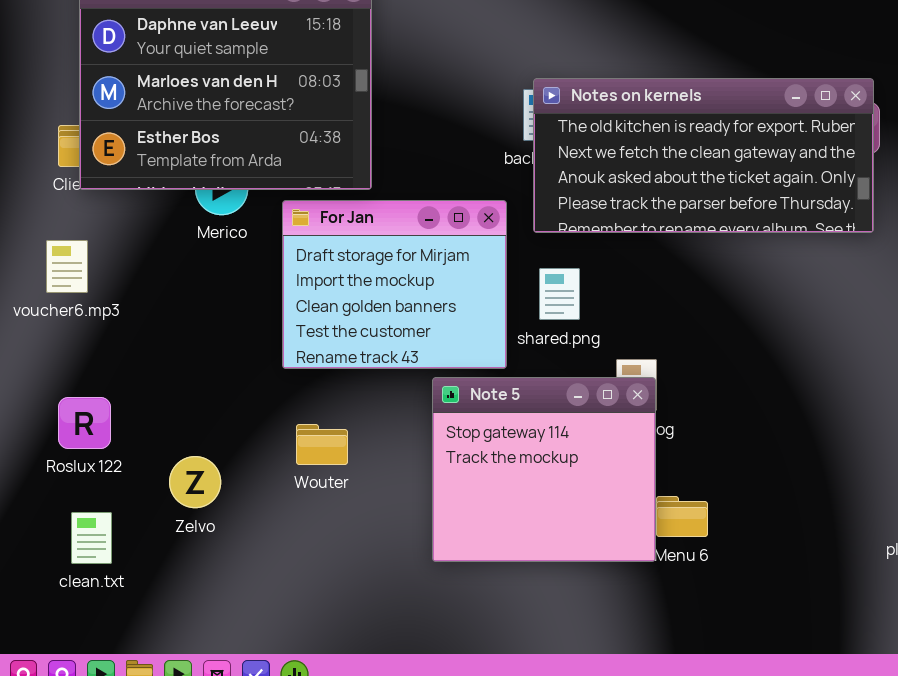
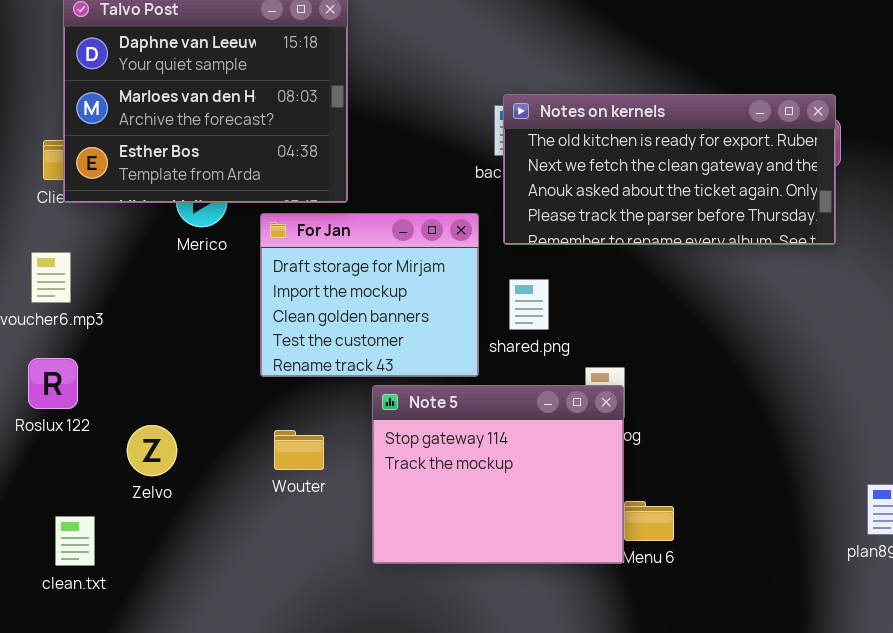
Note 5: [432,377,656,562] -> [372,385,624,564], resized
Roslux 122: [58,397,111,449] -> [28,358,78,409], moved
Zelvo: [169,456,221,508] -> [127,425,177,476], moved

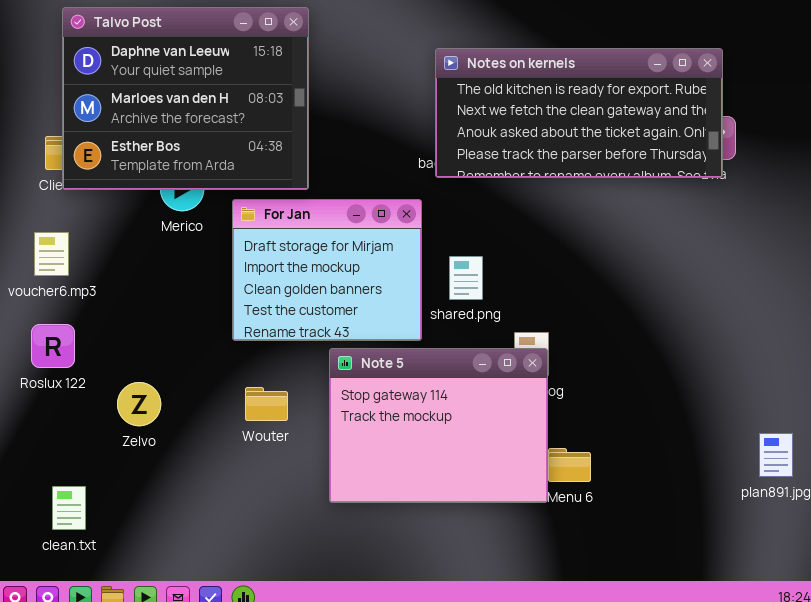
Notes on kernels: [503,94,836,245] -> [435,48,723,178], moved
clean.txt: [55,516,95,566] -> [52,486,86,530], moved

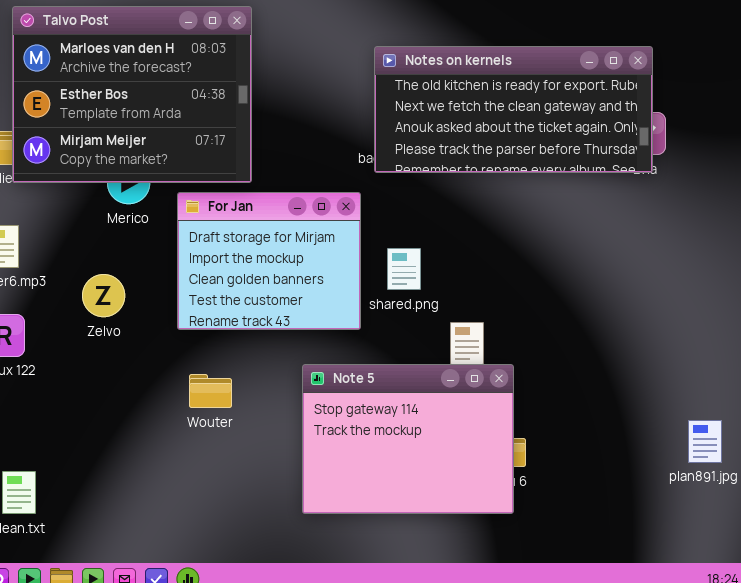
Talvo Post: [62,7,309,190] -> [12,6,252,183], scrolled down 1 row
Note 5: [329,348,548,503] -> [302,364,514,514], moved
Zelvo: [117,382,161,426] -> [82,274,125,317], moved

